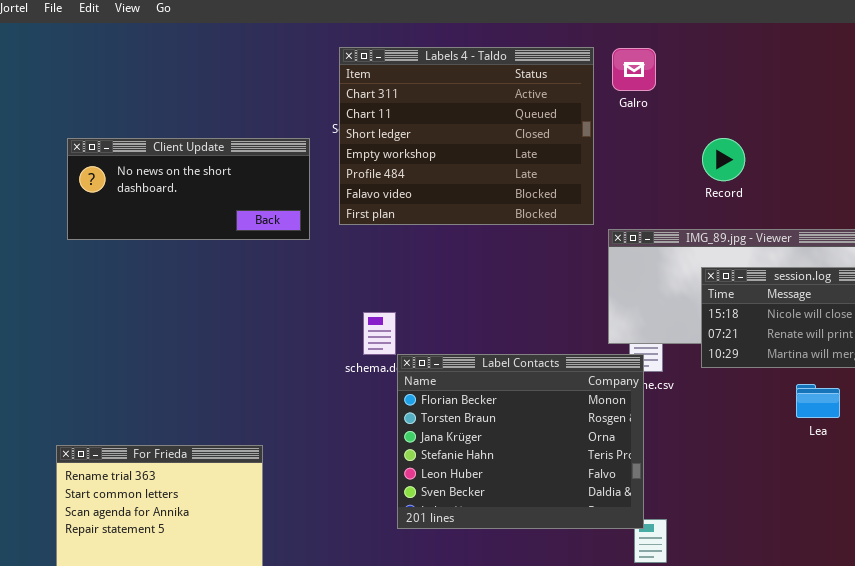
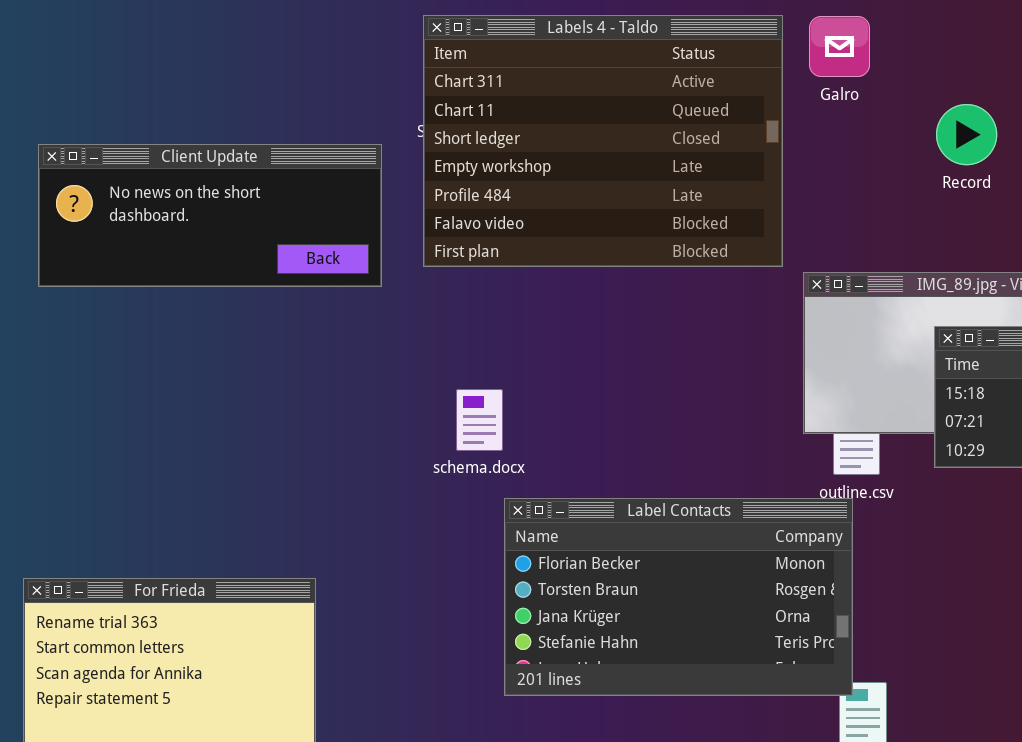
Record: [702,138,745,181] -> [936,104,997,165], moved
Label Contacts: [397,354,644,529] -> [504,498,853,696], resized

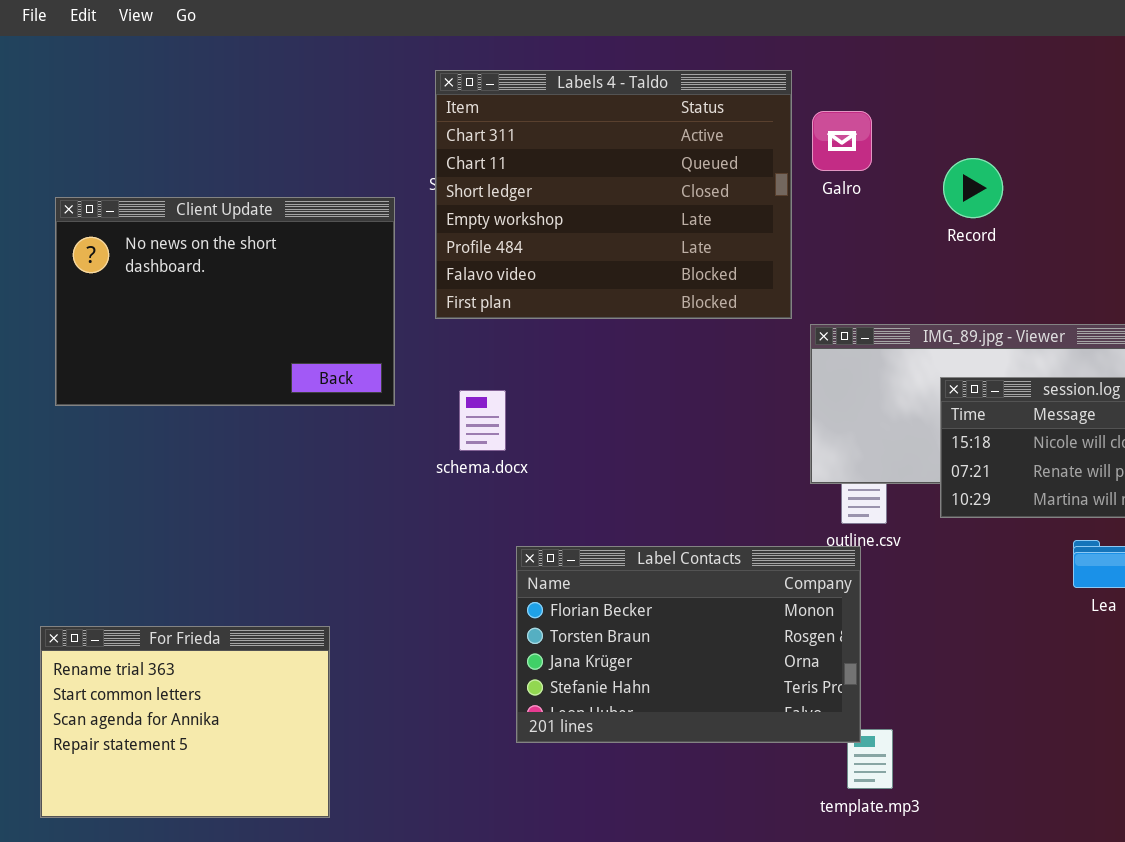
Galro: [809,16,870,77] -> [812,111,872,171], moved
Client Update: [38,144,382,287] -> [55,197,395,406], resized
schema.docx: [456,389,503,451] -> [459,390,506,451], moved

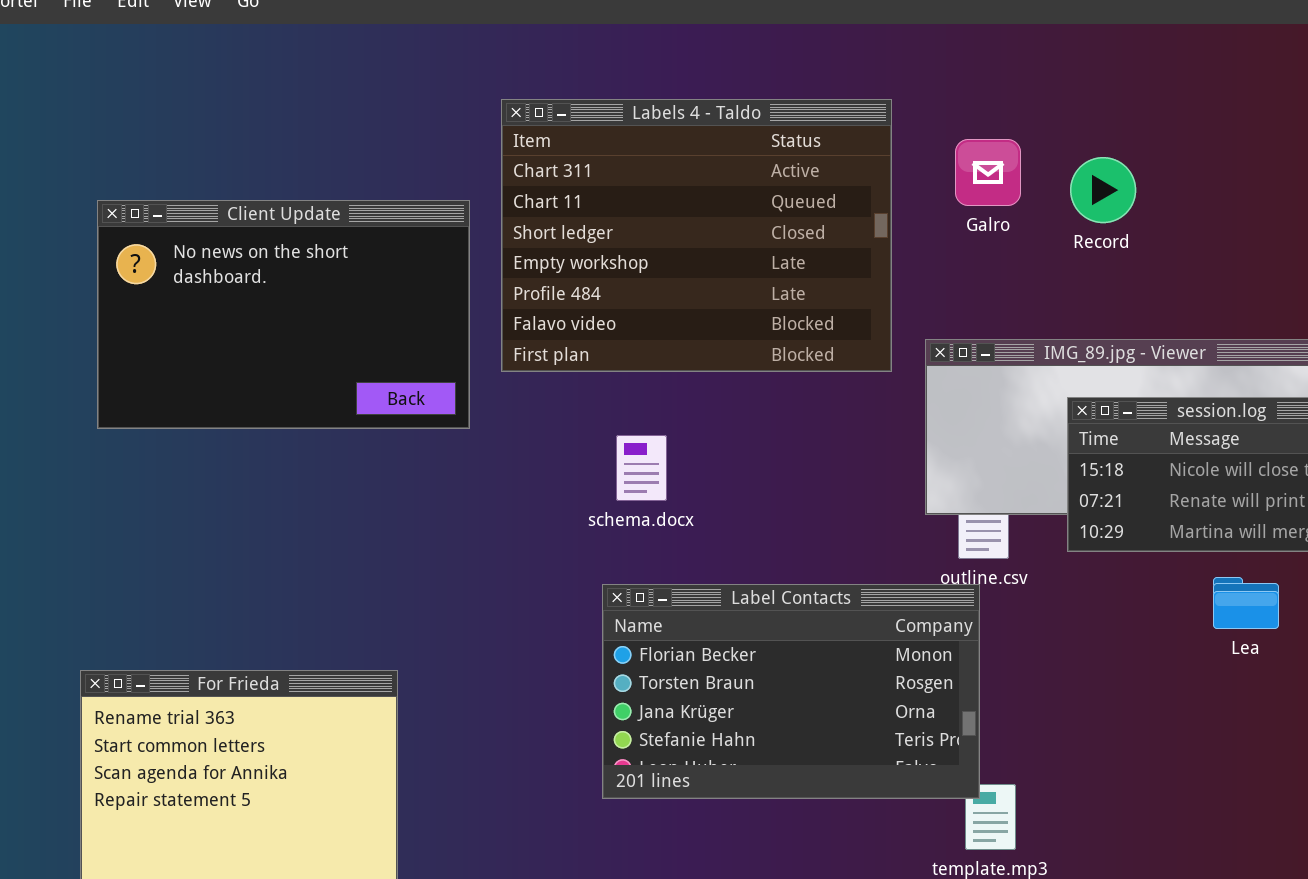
Labels 4 - Taldo: [435,70,792,319] -> [501,99,892,372], moved
Galro: [812,111,872,171] -> [955,139,1021,206], moved
schema.docx: [459,390,506,451] -> [616,435,667,501], moved

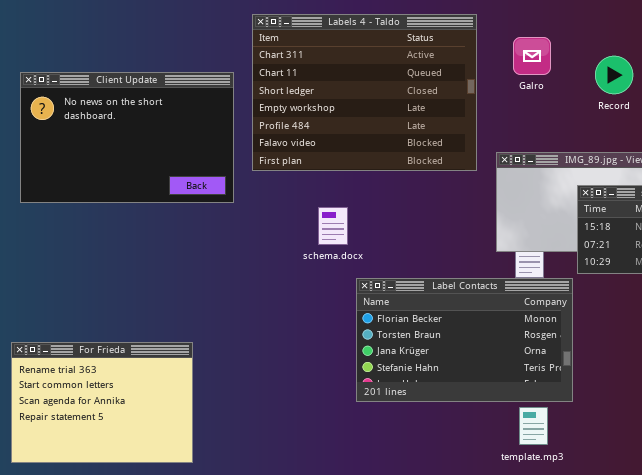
Record: [1070,157,1136,223] -> [595,56,633,94], moved
Label Contacts: [602,584,980,799] -> [356,278,573,402], moved

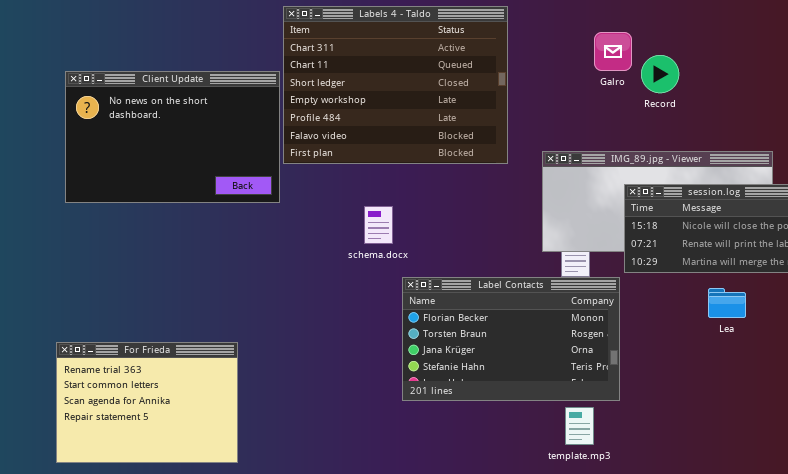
Labels 4 - Taldo: [252,14,477,171] -> [283,6,508,164], moved
Galro: [513,37,551,75] -> [594,32,632,71], moved

